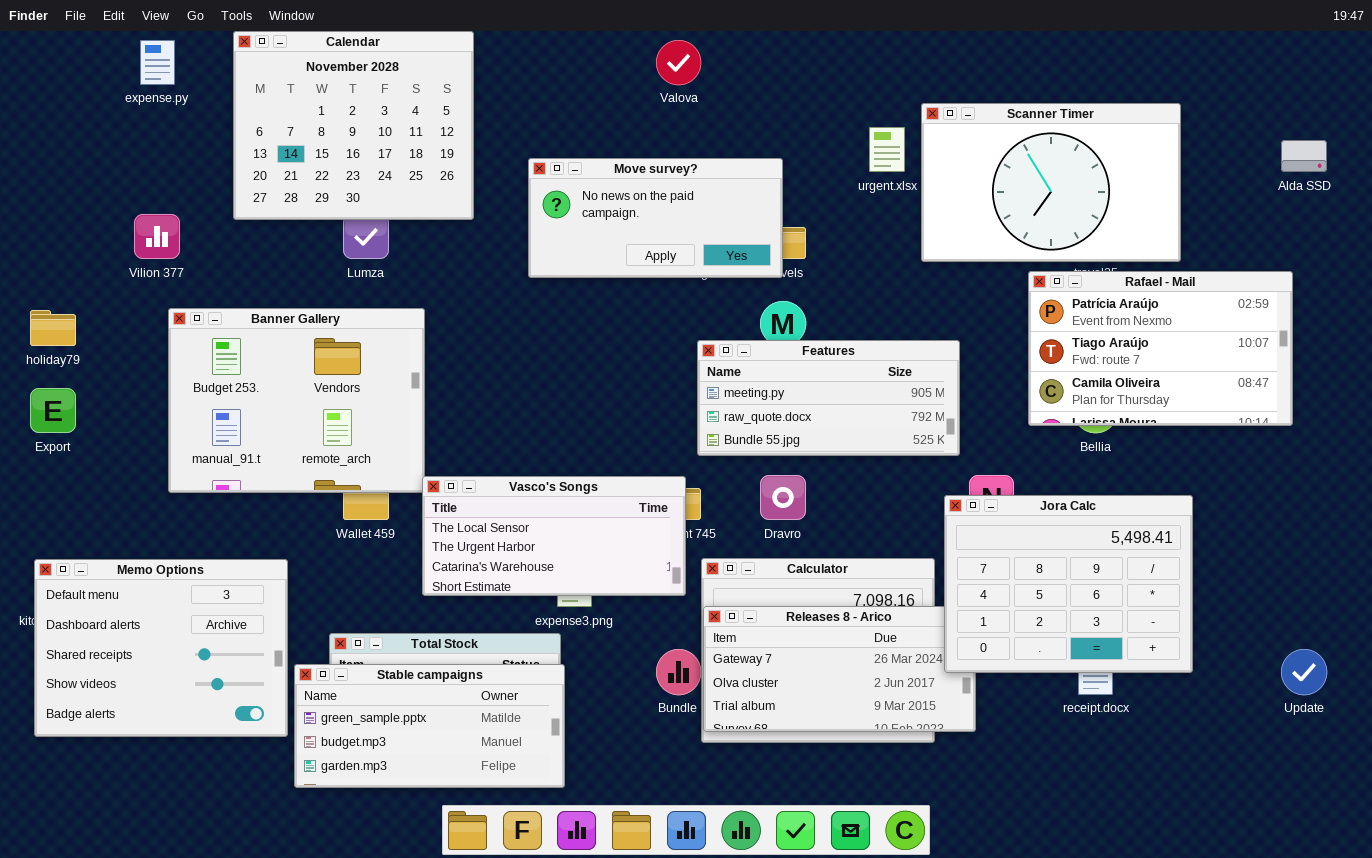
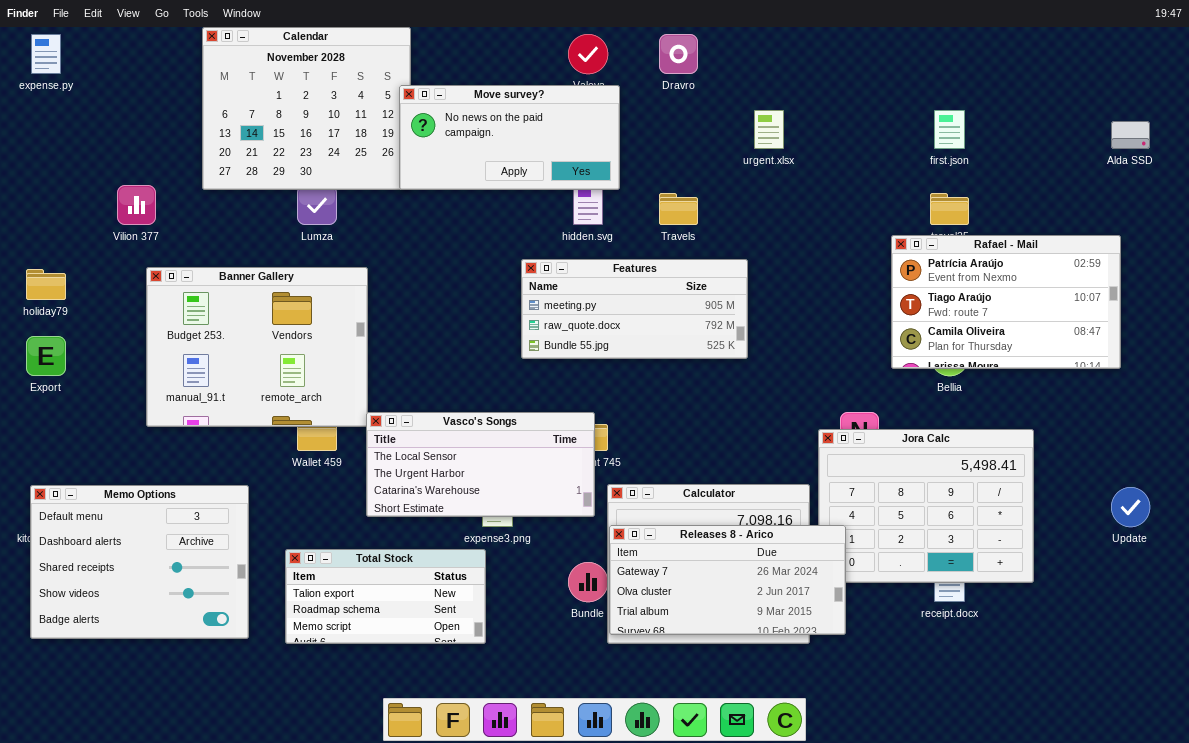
expense.py: [140,40,175,85] -> [31,34,61,74], moved
Scanner Timer: [921,103,1181,262] -> none, closed
Move survey?: [528,158,783,278] -> [399,85,620,190], moved
Features: [697,340,960,456] -> [521,259,748,359], moved
Dravro: [760,475,806,520] -> [659,34,698,74], moved
Releases 8 - Arico: [703,606,976,732] -> [609,525,846,635], raised
Update: [1281,649,1327,695] -> [1111,487,1150,527], moved
Stable campaigns: [294,664,565,788] -> none, closed

